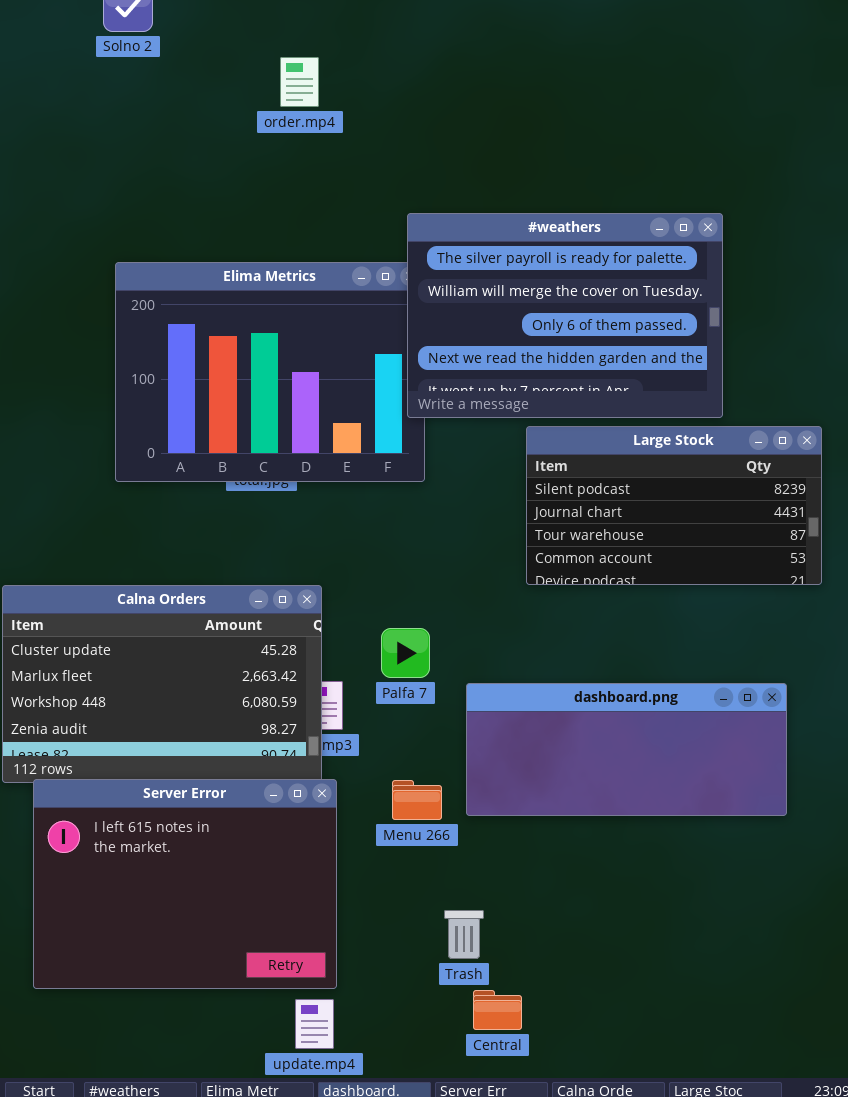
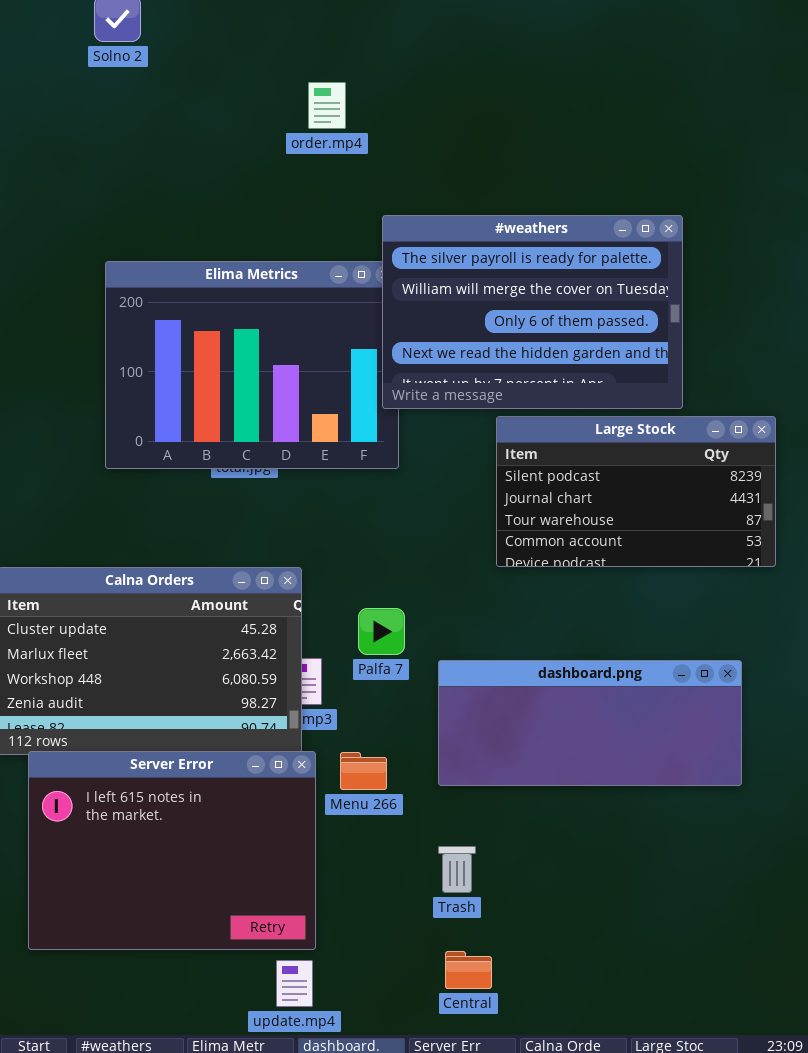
order.mp4: [280,57,319,107] -> [308,82,346,129], moved
Menu 266: [392,780,442,820] -> [340,752,387,790], moved
Trash: [444,910,484,959] -> [438,846,476,893], moved

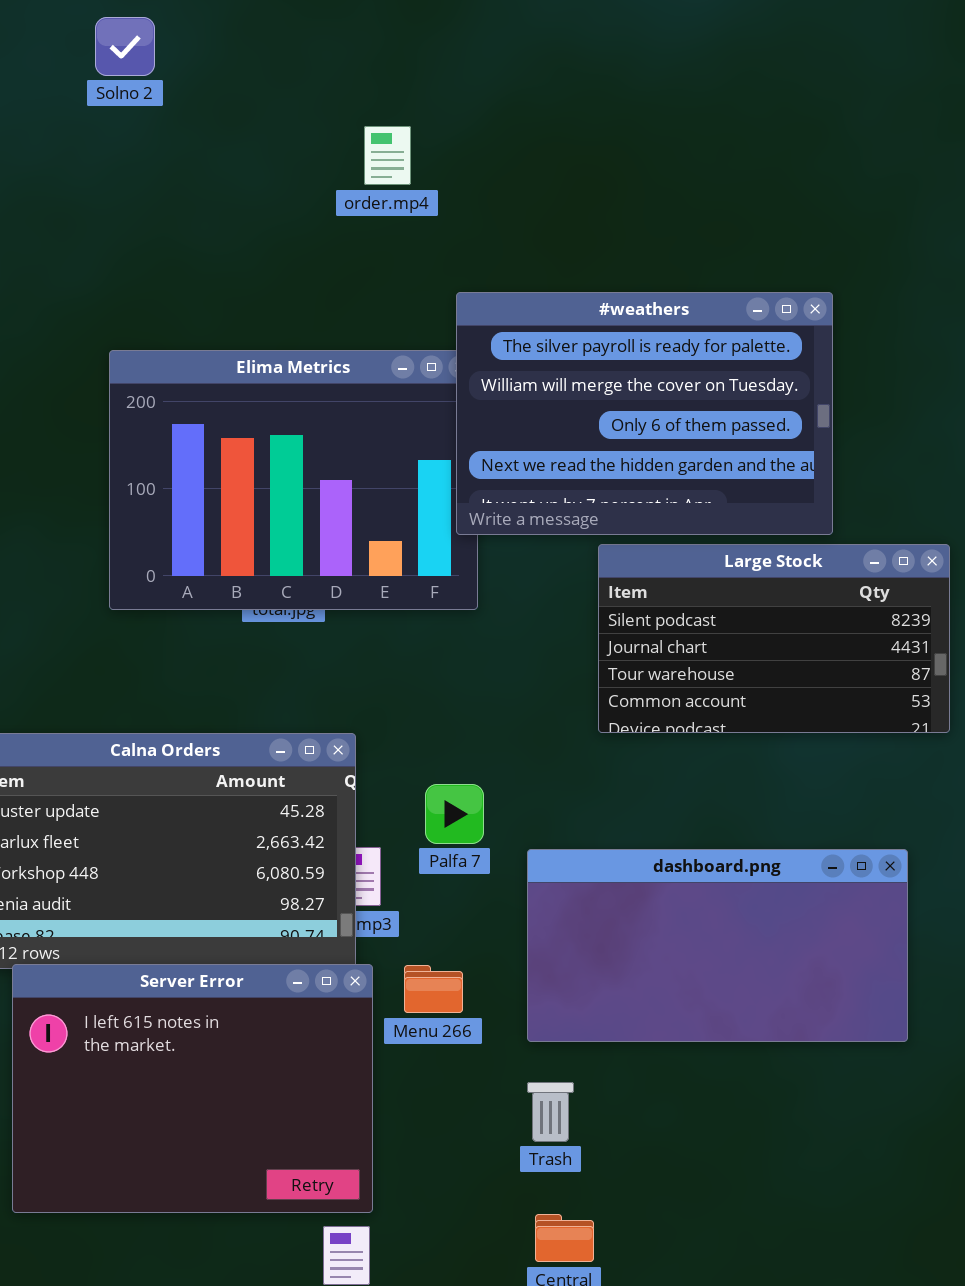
dashboard.png: [438,660,742,786] -> [527,849,908,1042], resized

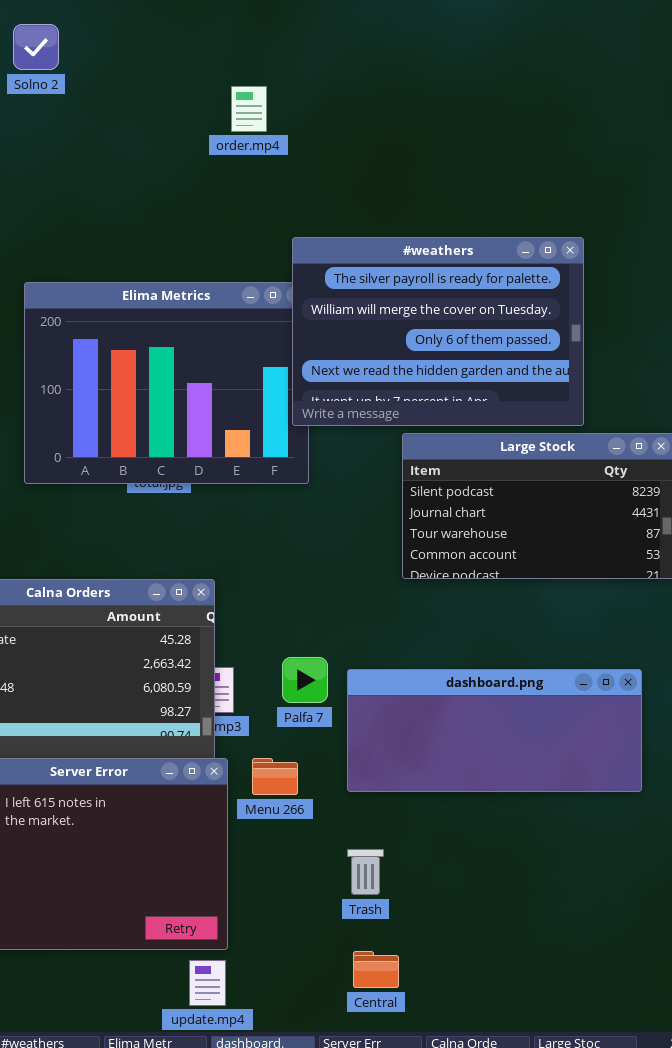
order.mp4: [364,126,411,185] -> [231,86,267,132], moved
Palfa 7: [425,784,484,844] -> [282,657,328,703], moved
dashboard.png: [527,849,908,1042] -> [347,669,642,792], resized

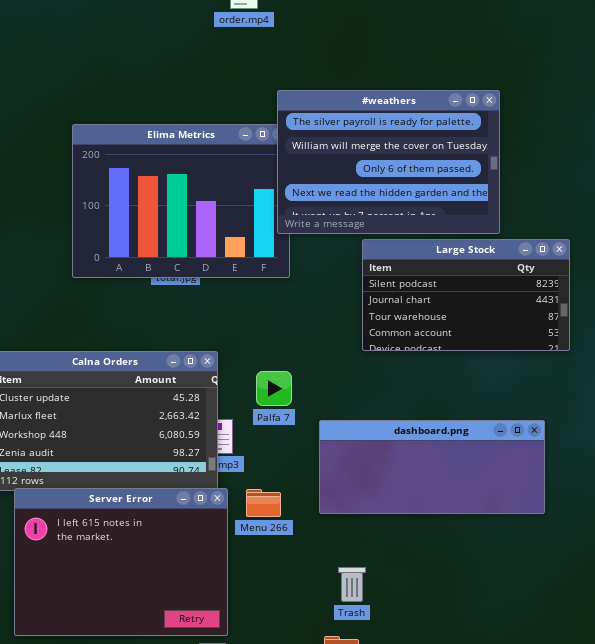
Palfa 7: [282,657,328,703] -> [256,371,292,406], moved
Trash: [347,849,384,895] -> [338,567,366,602], moved

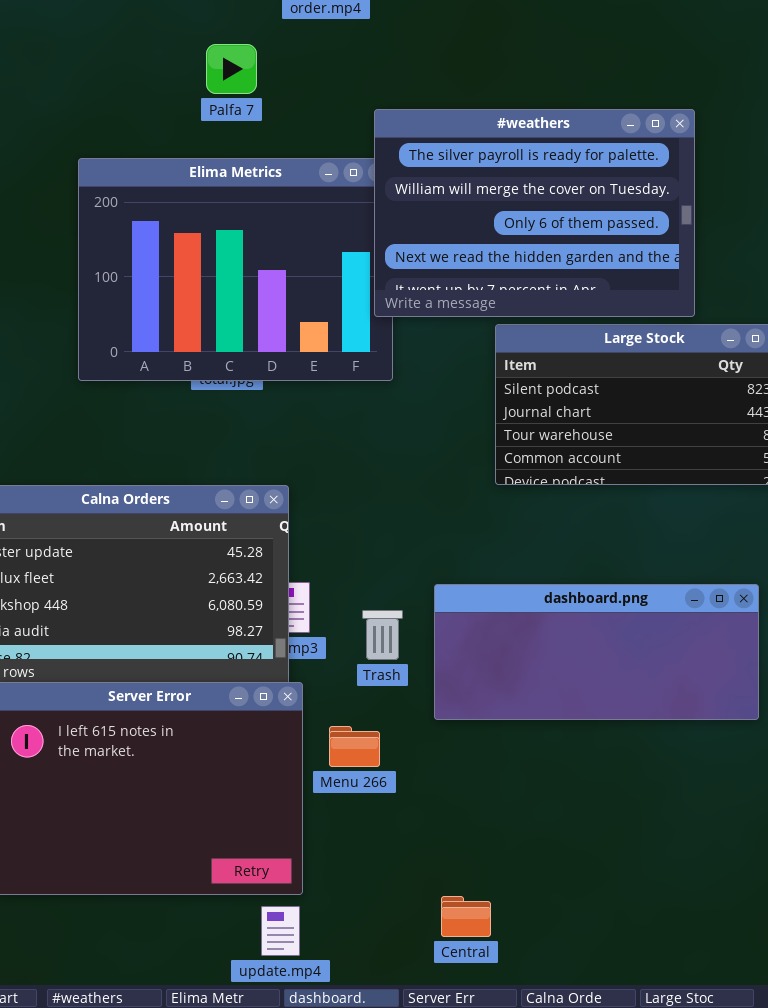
Palfa 7: [256,371,292,406] -> [206,44,257,94], moved
Menu 266: [246,489,281,517] -> [329,726,380,767], moved
Trash: [338,567,366,602] -> [362,610,403,660], moved

